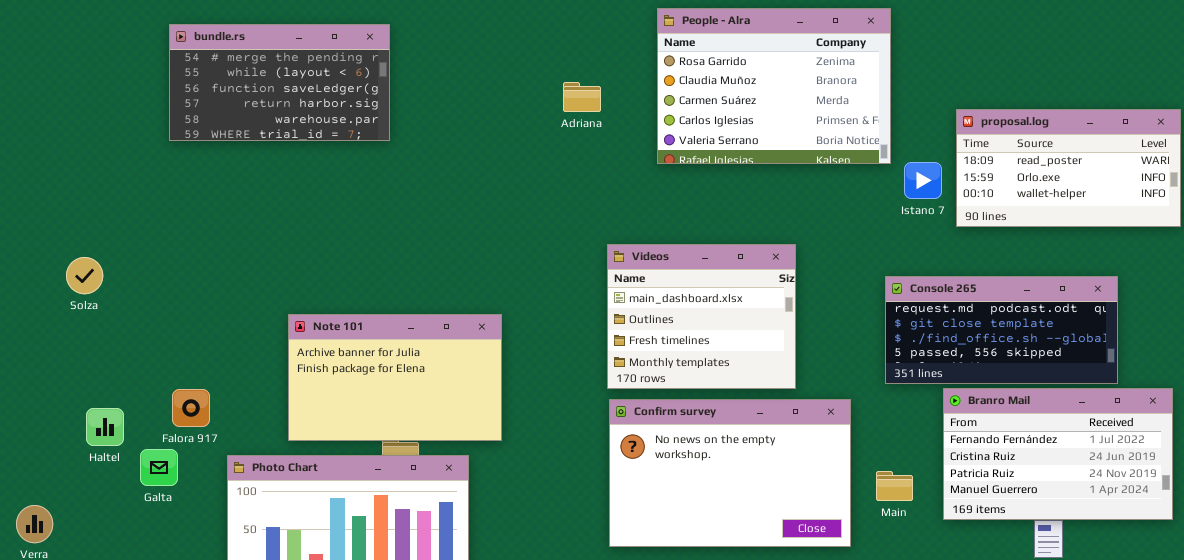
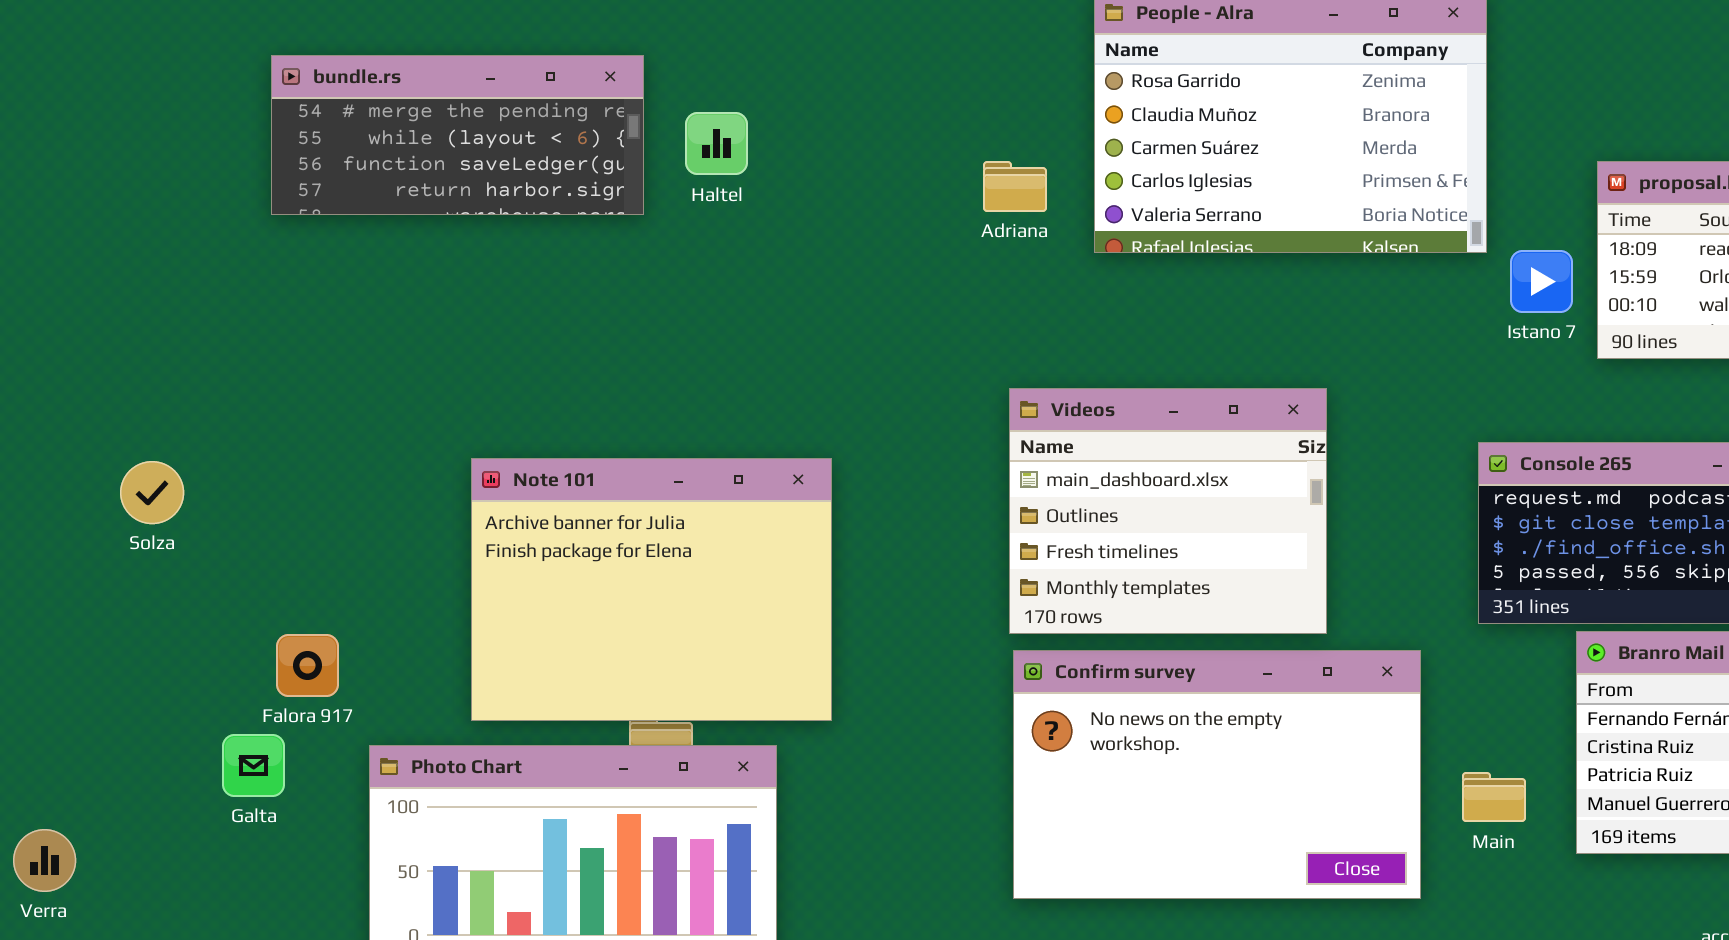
bundle.rs: [169,24,390,141] -> [271,55,644,215], resized
Adriana: [563,82,601,112] -> [983,161,1047,212], moved
Solza: [66,257,103,294] -> [120,461,184,524], moved
Note 101: [288,314,502,441] -> [471,458,832,721], resized
Haltel: [86,408,124,446] -> [685,112,748,175], moved

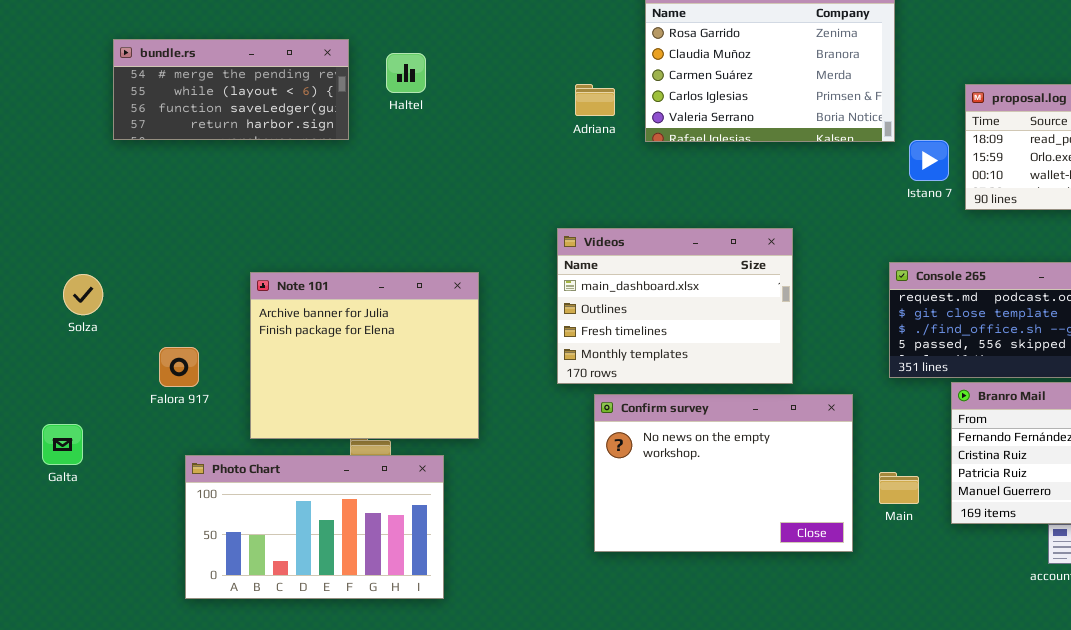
bundle.rs: [271,55,644,215] -> [113,39,349,140], moved
Videos: [1009,388,1327,634] -> [557,228,793,384], resized
Solza: [120,461,184,524] -> [63,274,103,315], moved
Falora 917: [276,634,339,697] -> [159,347,199,387], moved
Galta: [222,734,285,797] -> [42,424,83,465], moved

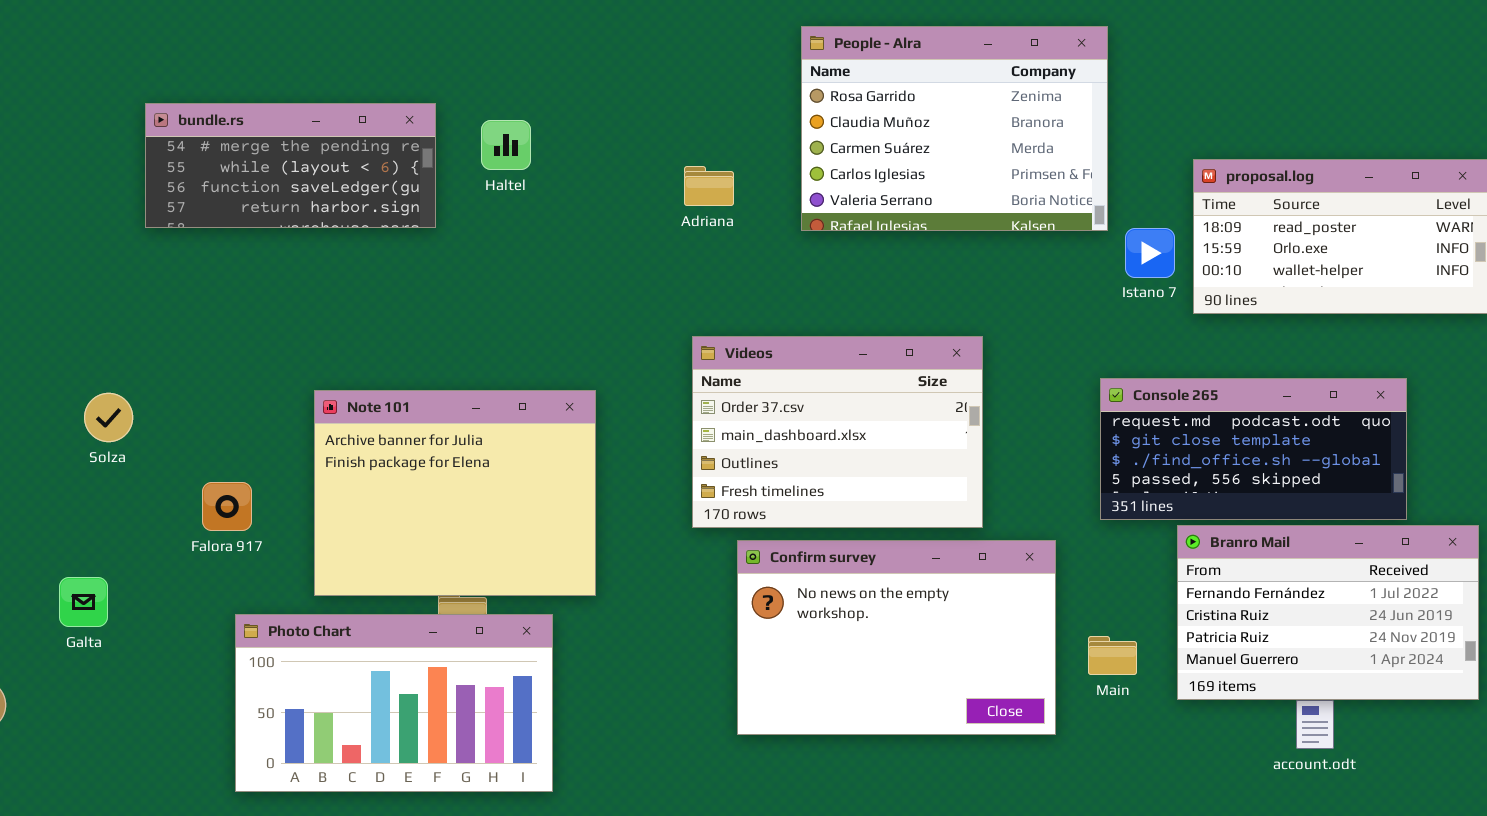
Adriana: [575,84,615,116] -> [684,166,734,206], moved
Videos: [557,228,793,384] -> [692,336,983,528], scrolled up 1 row

